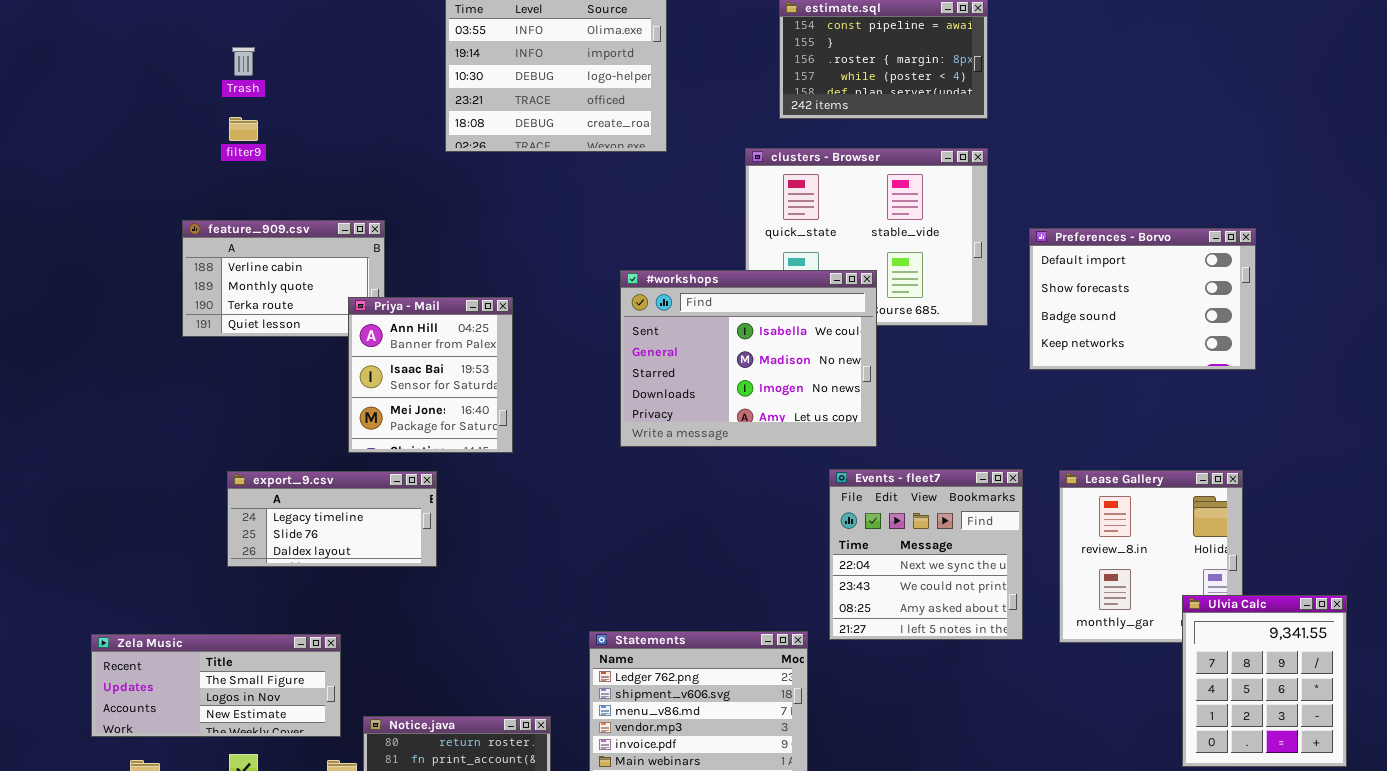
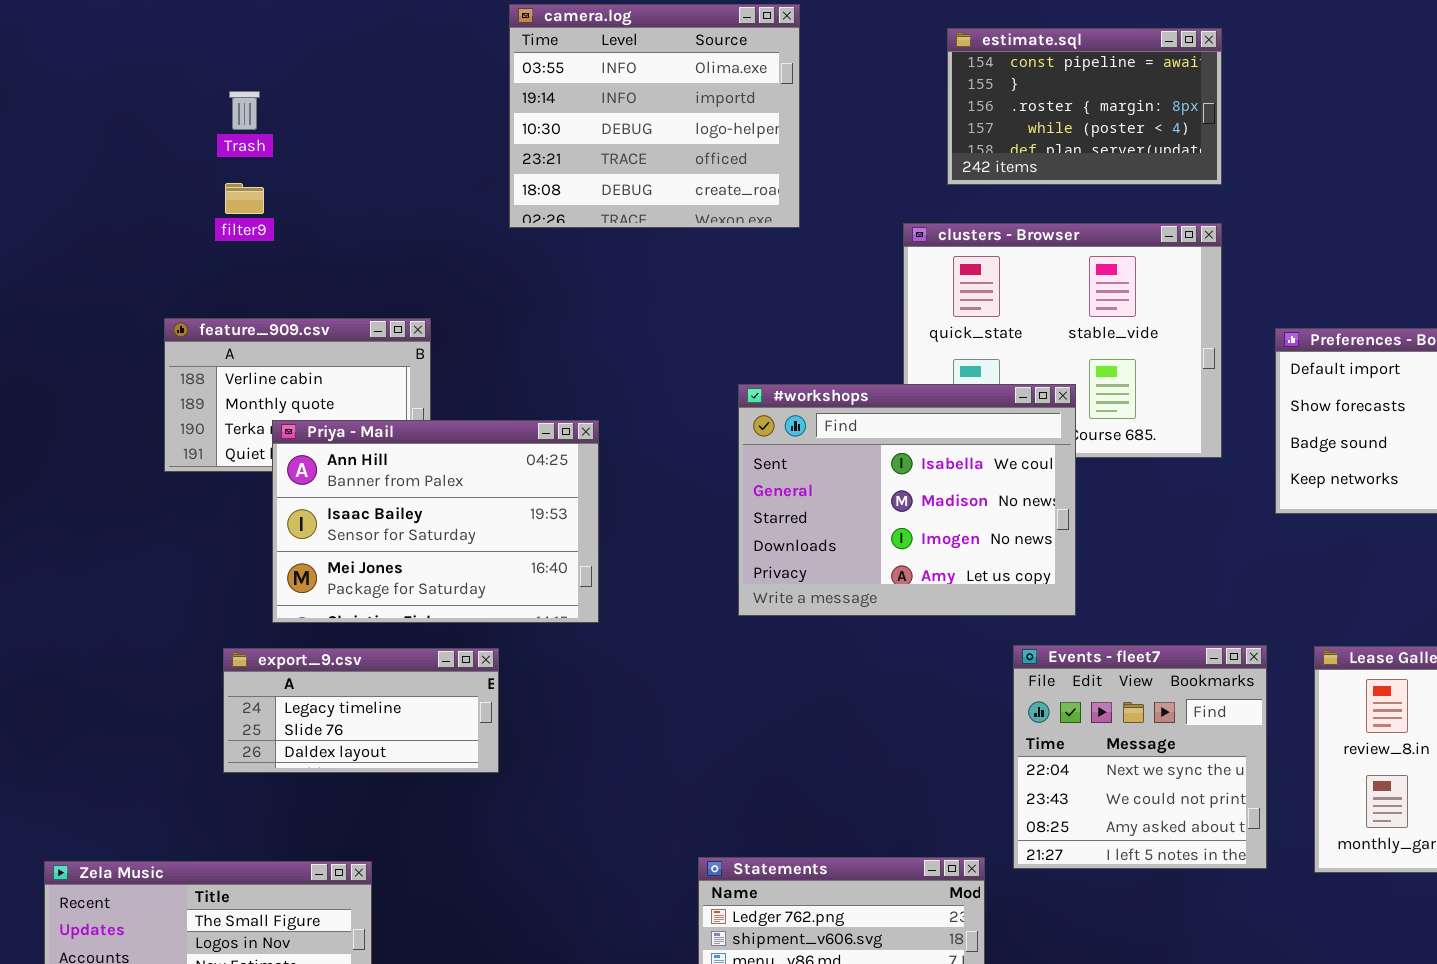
Priya - Mail: [348,297,513,453] -> [272,420,599,623], resized

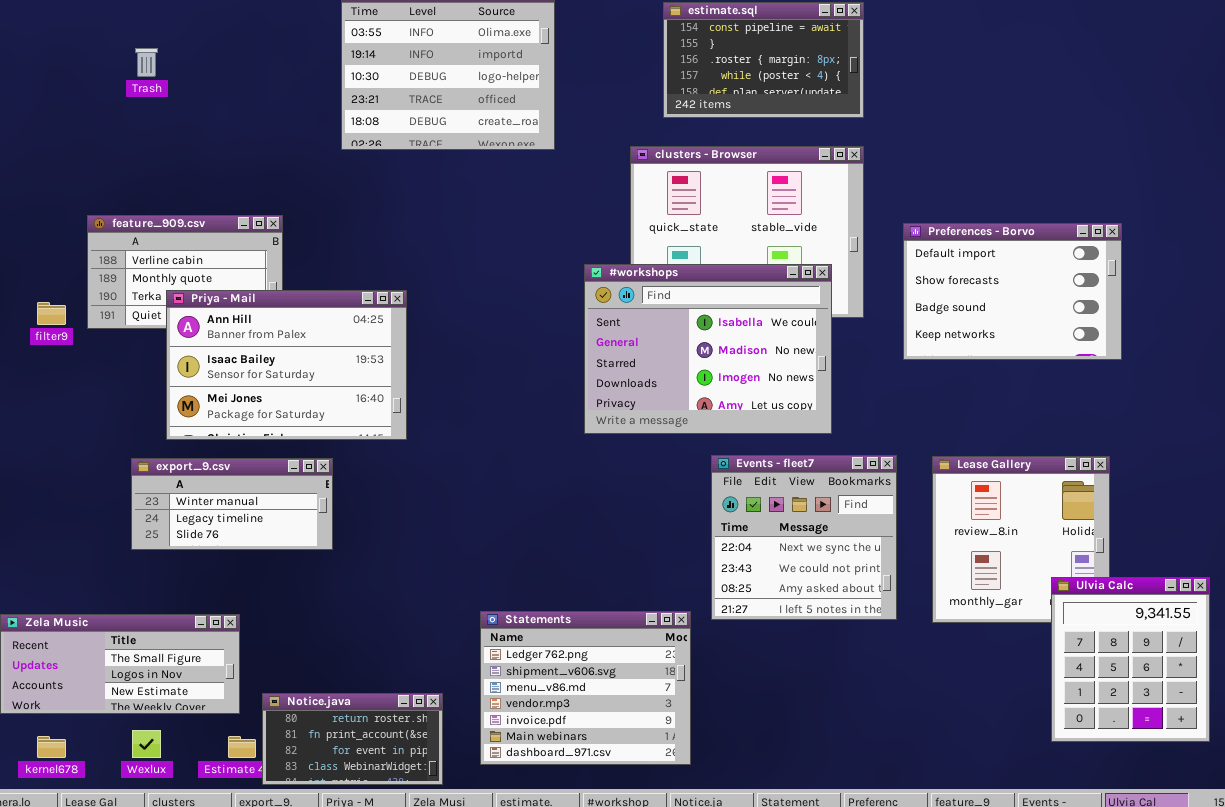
filter9: [225,183,264,214] -> [37,302,66,325], moved
#workshops: [738,384,1076,616] -> [584,264,832,434], moved
export_9.csv: [223,648,499,773] -> [131,458,333,550], scrolled up 1 row

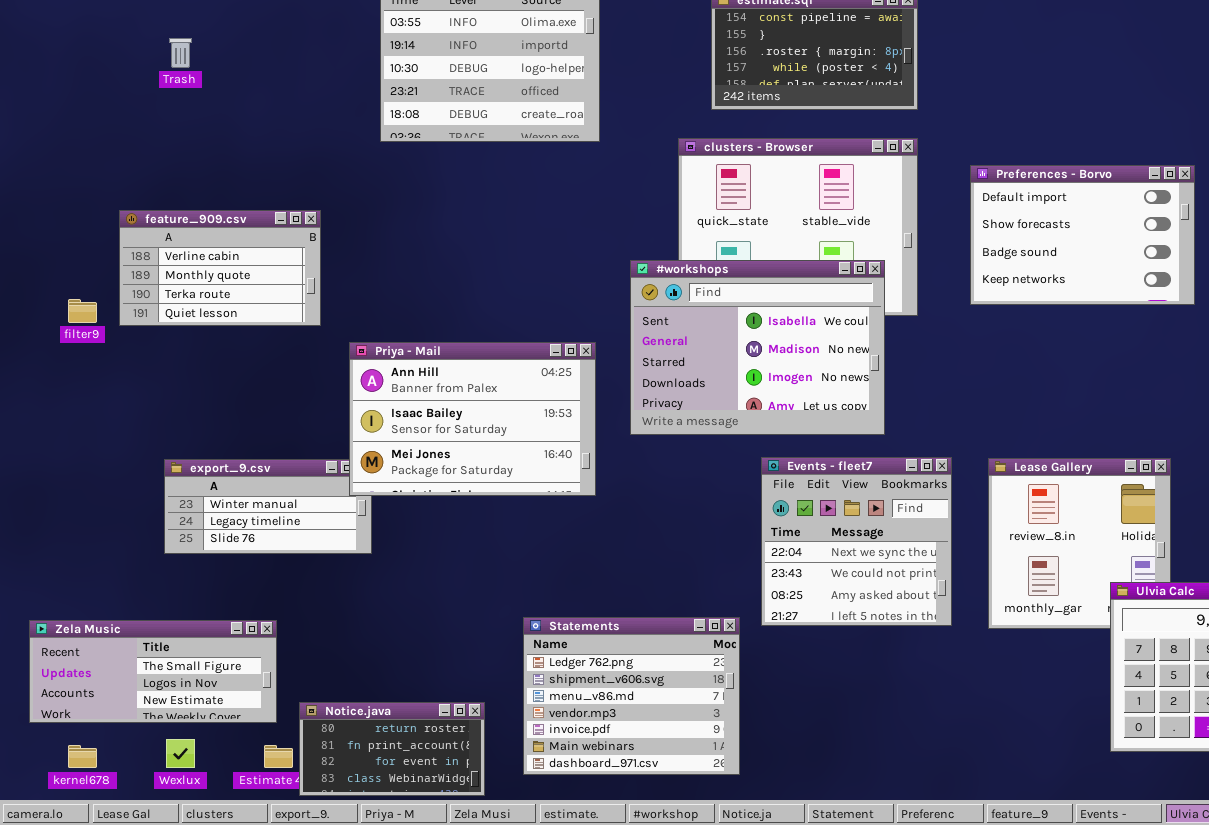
Preferences - Borvo: [903,223,1122,360] -> [970,165,1195,305], moved
Priya - Mail: [166,290,407,440] -> [349,342,596,496], moved

